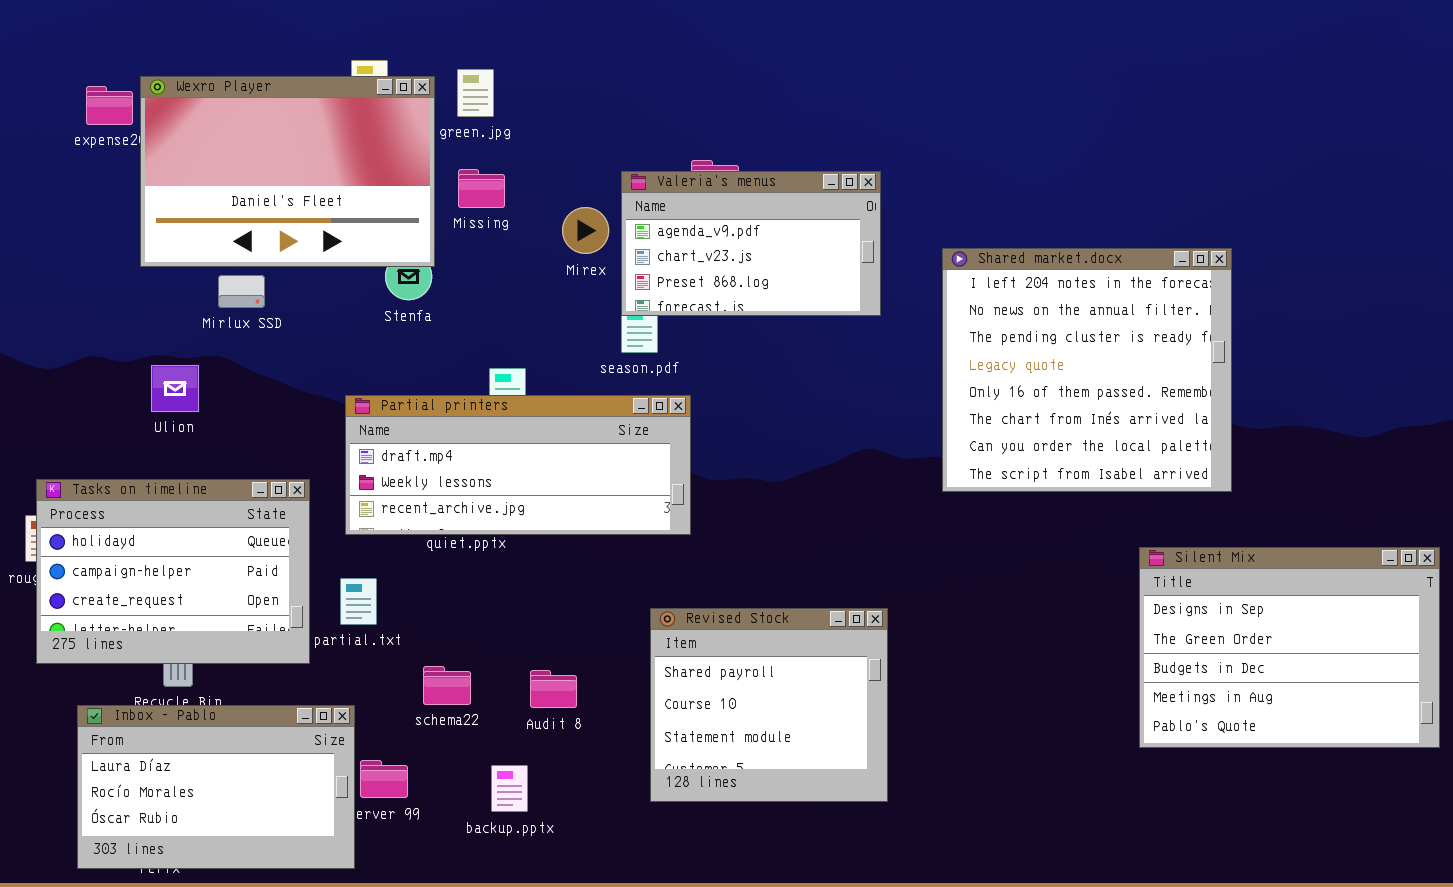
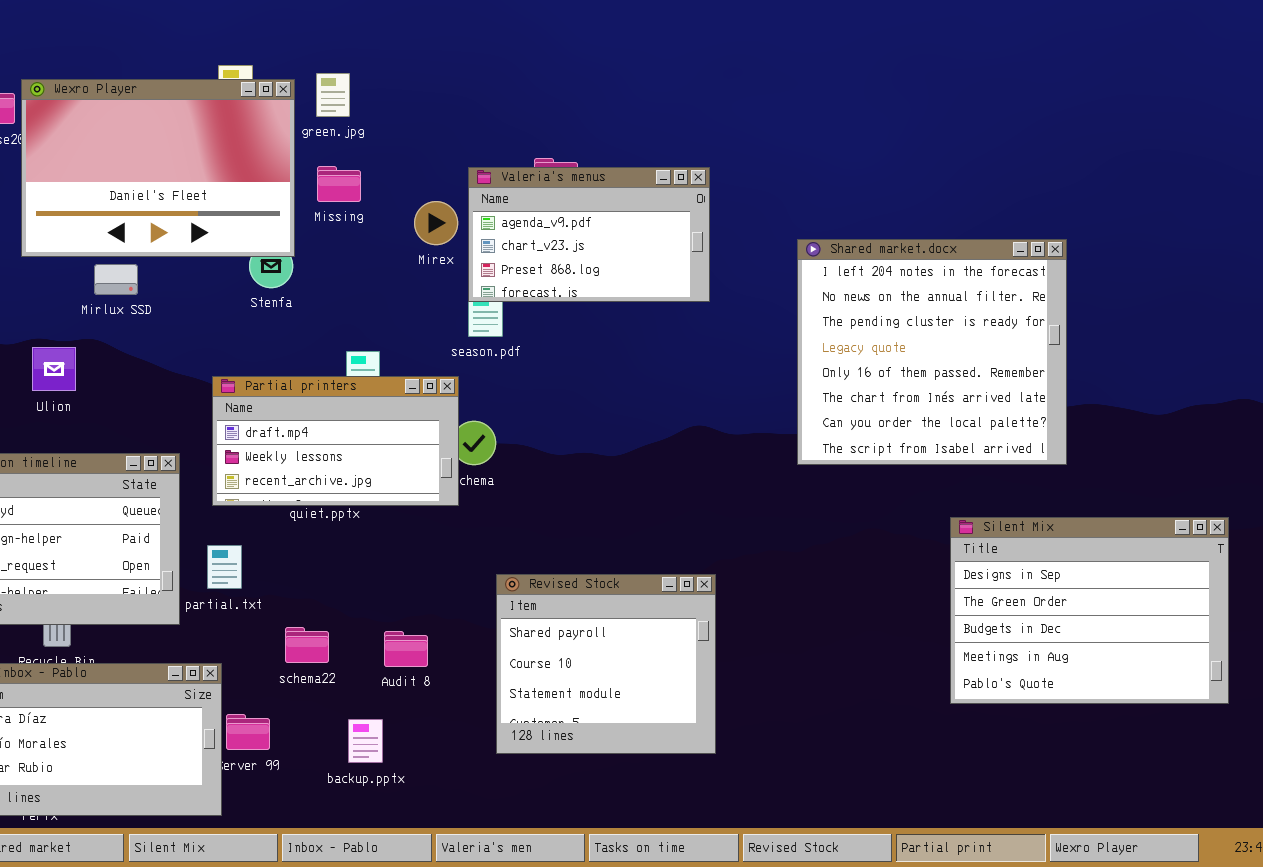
Shared market.docx: [942,248,1232,492] -> [797,239,1067,465], moved
Partial printers: [345,395,691,535] -> [212,376,459,506], resized

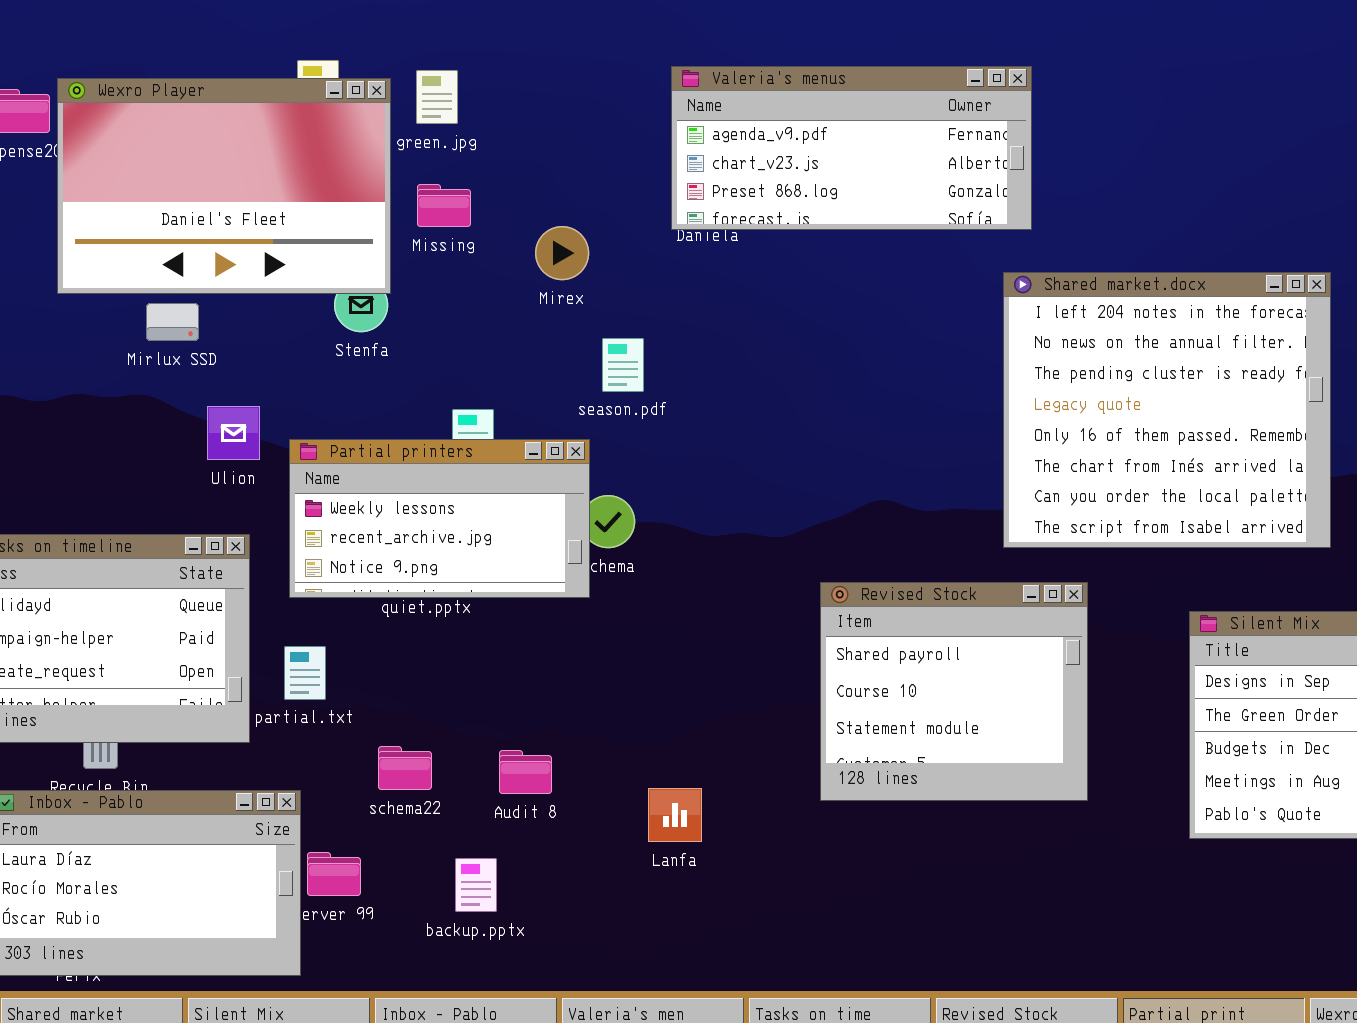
Valeria's menus: [468,167,710,302] -> [671,66,1032,230], moved, resized
Ulion: [32,347,76,391] -> [207,406,260,460], moved
Partial printers: [212,376,459,506] -> [289,439,590,598], scrolled down 1 row
Revised Stock: [496,574,716,754] -> [820,582,1088,801], moved

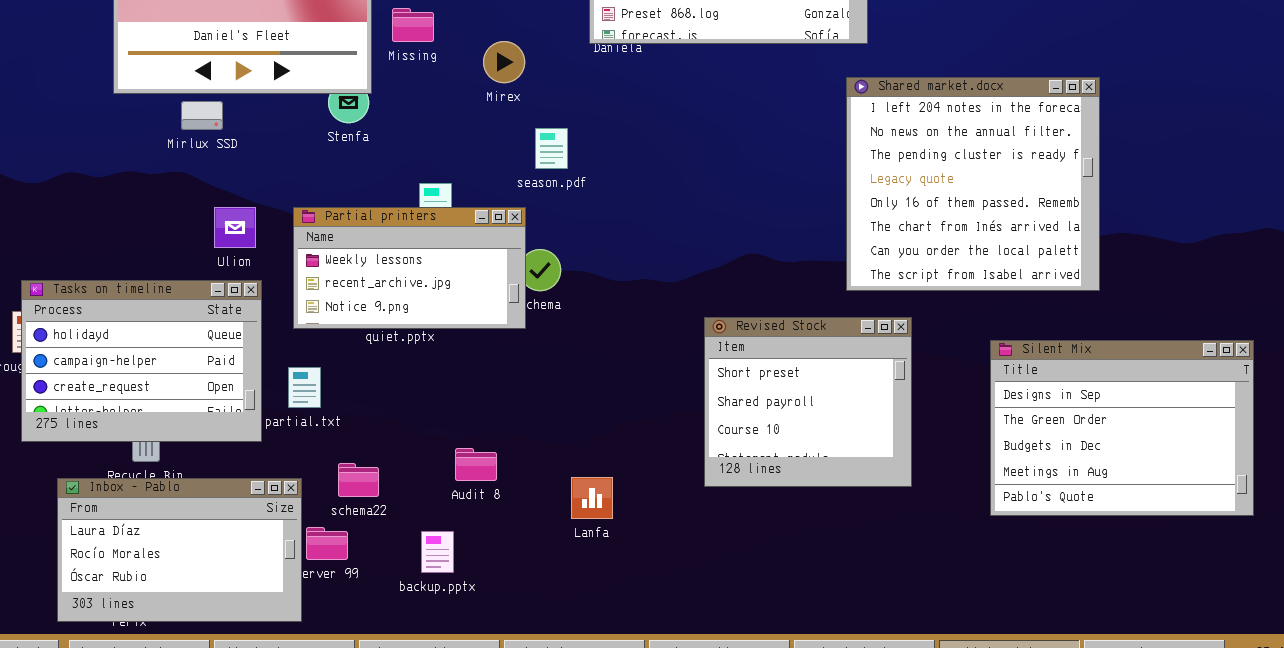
Ulion: [207,406,260,460] -> [214,207,256,248], moved
Revised Stock: [820,582,1088,801] -> [704,317,912,487], scrolled up 1 row
schema22: [378,746,432,790] -> [338,463,379,497], moved

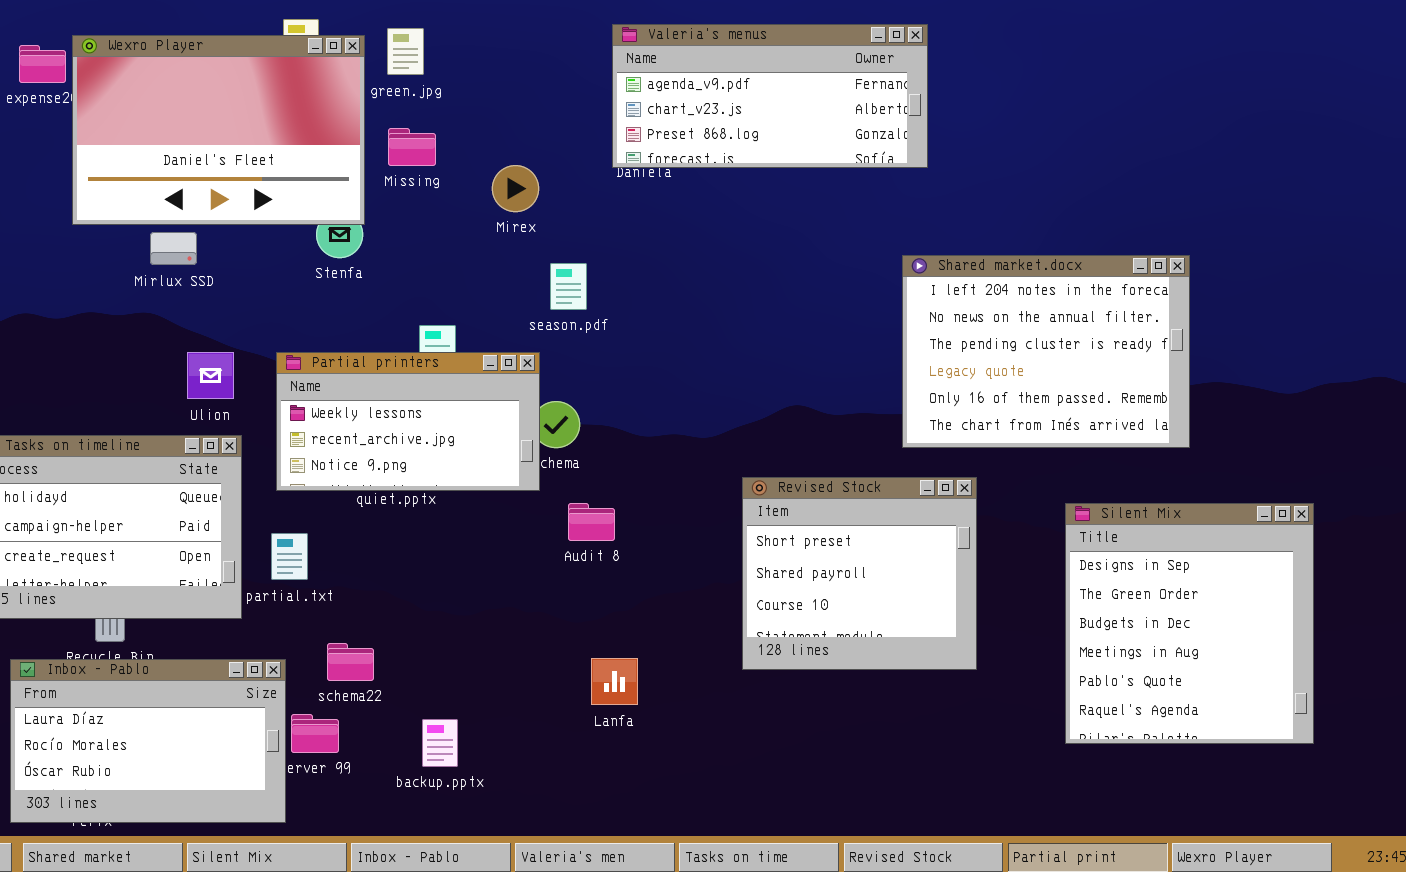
Shared market.docx: [846,77,1100,291] -> [902,255,1190,448], resized
Silent Mix: [990,340,1254,516] -> [1065,503,1314,744], resized
Audit 8: [455,448,497,481] -> [568,503,615,541], moved

